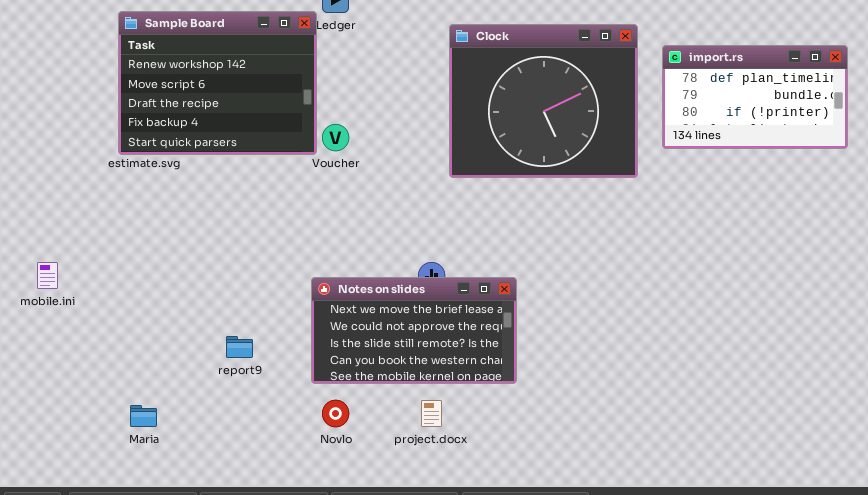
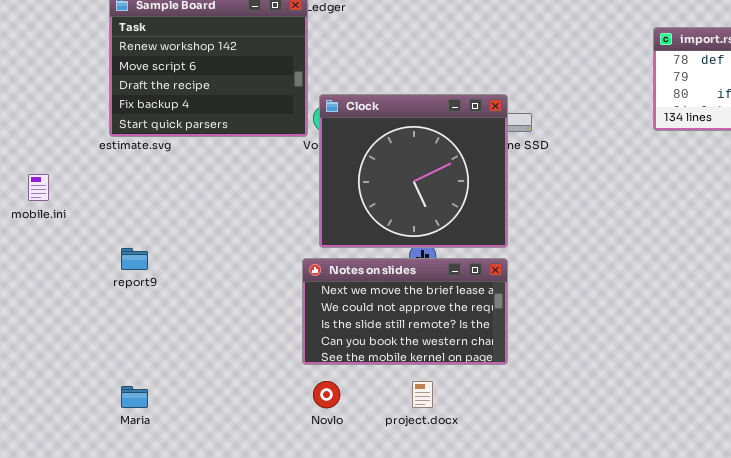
Clock: [449,24,638,178] -> [319,94,508,248], moved
mobile.ini: [37,262,58,289] -> [28,174,49,201], moved
report9: [226,336,253,358] -> [121,248,148,270], moved

